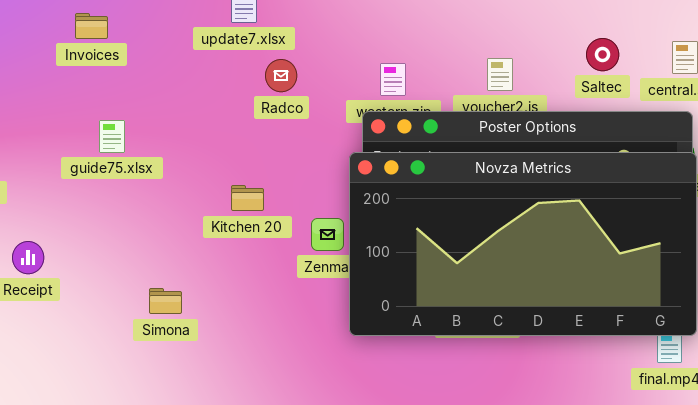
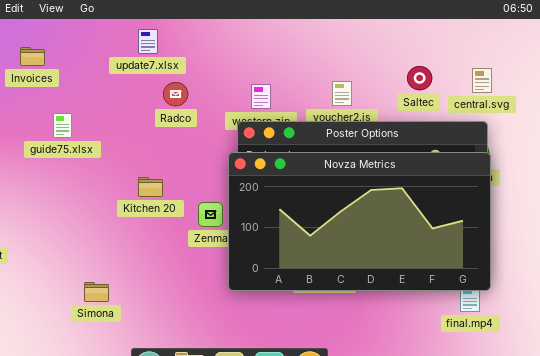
guide75.xlsx: [99,120,125,153] -> [53,113,72,138], moved
Simona: [149,288,182,314] -> [84,282,109,302], moved

